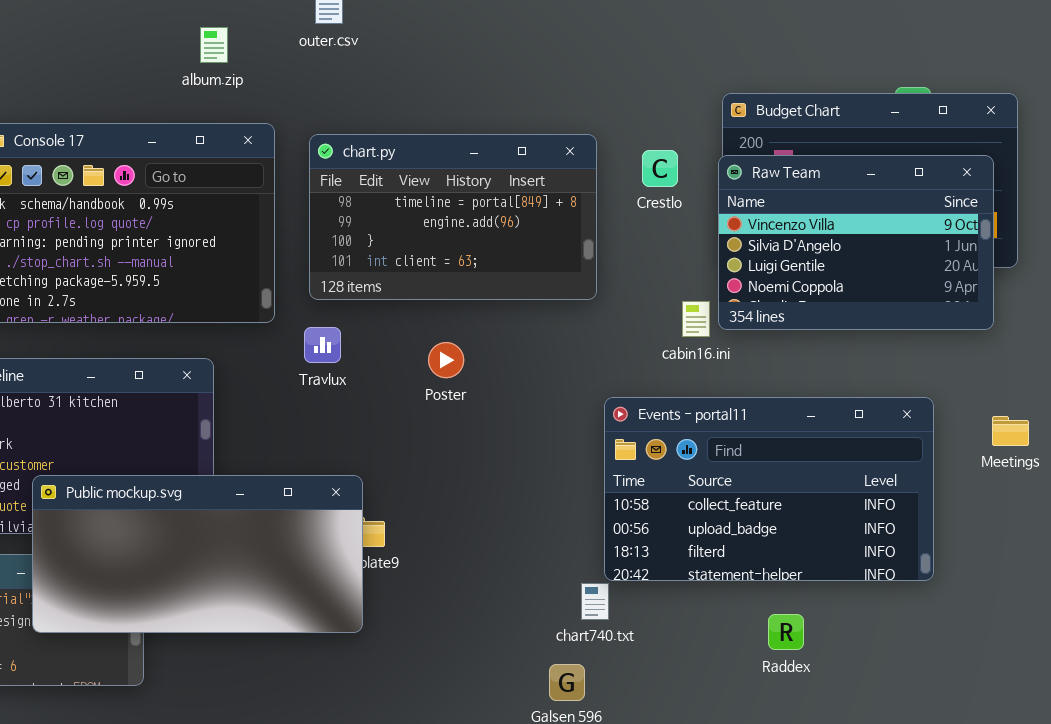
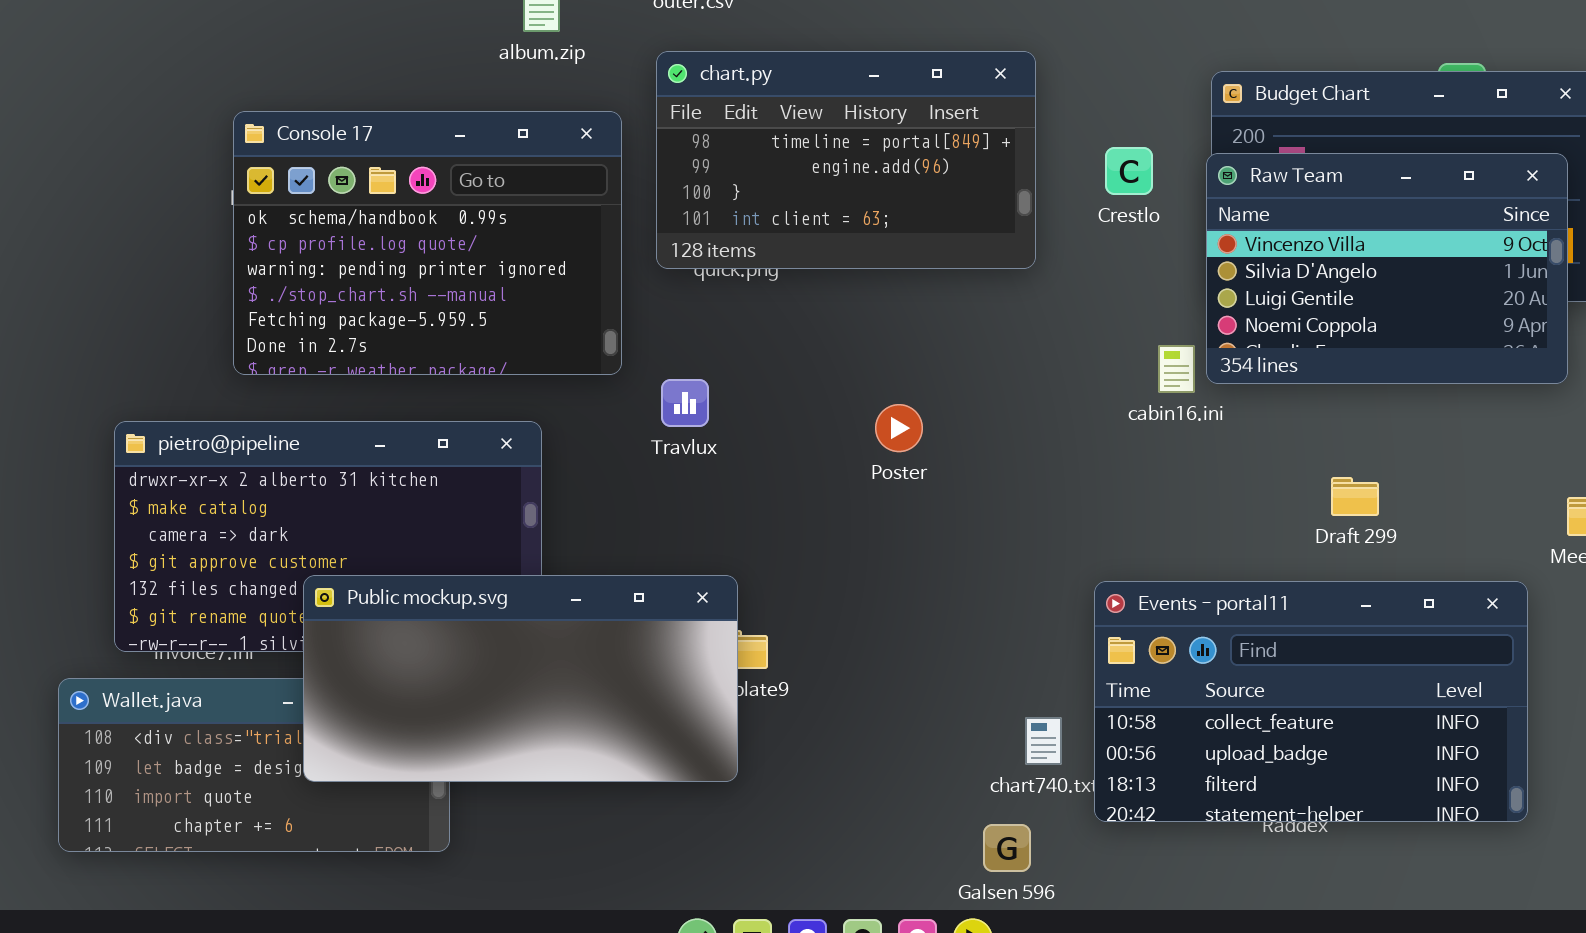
chart.py: [309,134,597,300] -> [656,51,1036,269], moved
Poster: [428,342,464,378] -> [875,404,923,452], moved
Events - portal11: [604,397,934,581] -> [1094,581,1528,822], moved

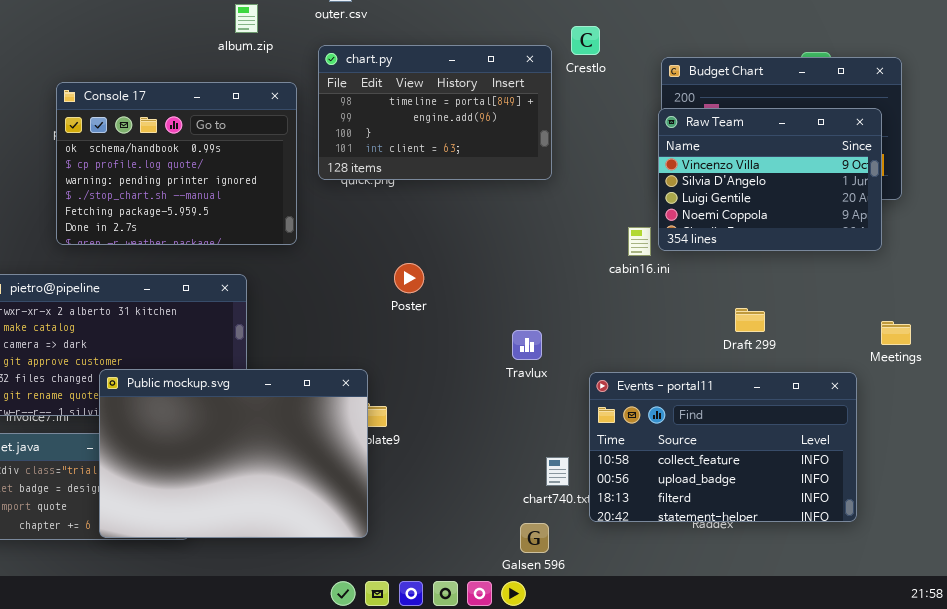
Crestlo: [1105,147,1153,195] -> [571,26,600,55], moved
Travlux: [661,379,709,427] -> [512,330,542,360], moved
Poster: [875,404,923,452] -> [394,263,424,293], moved
Public mockup.svg: [303,575,738,782] -> [99,369,368,538], resized

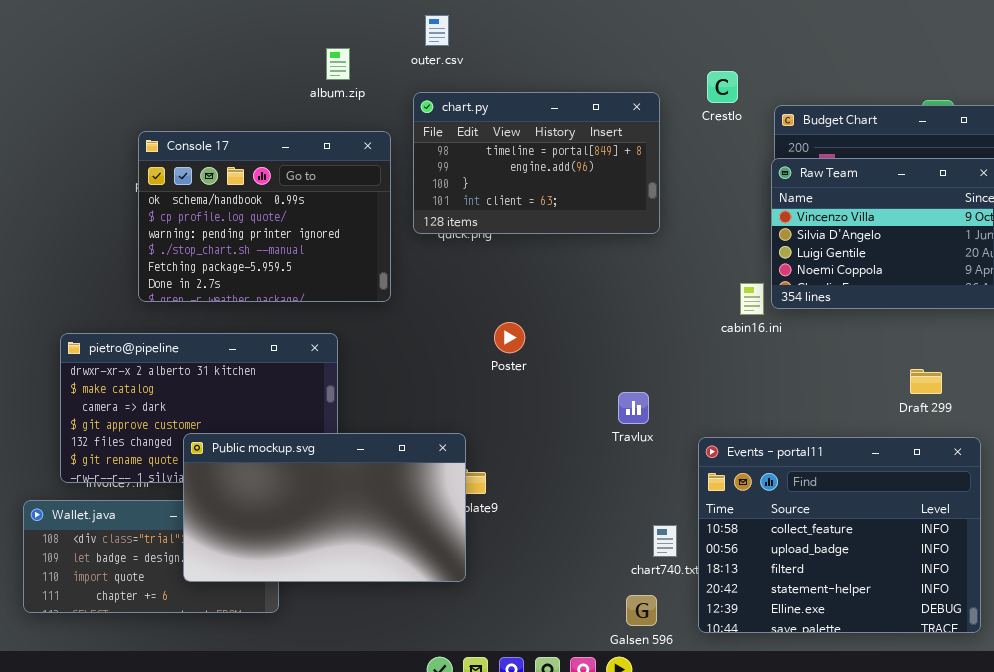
Crestlo: [571,26,600,55] -> [707,71,738,103], moved
Draft 299: [735,308,765,332] -> [910,369,942,394], moved
Public mockup.svg: [99,369,368,538] -> [183,433,466,582], resized
Events - portal11: [589,372,857,522] -> [698,437,981,633], resized

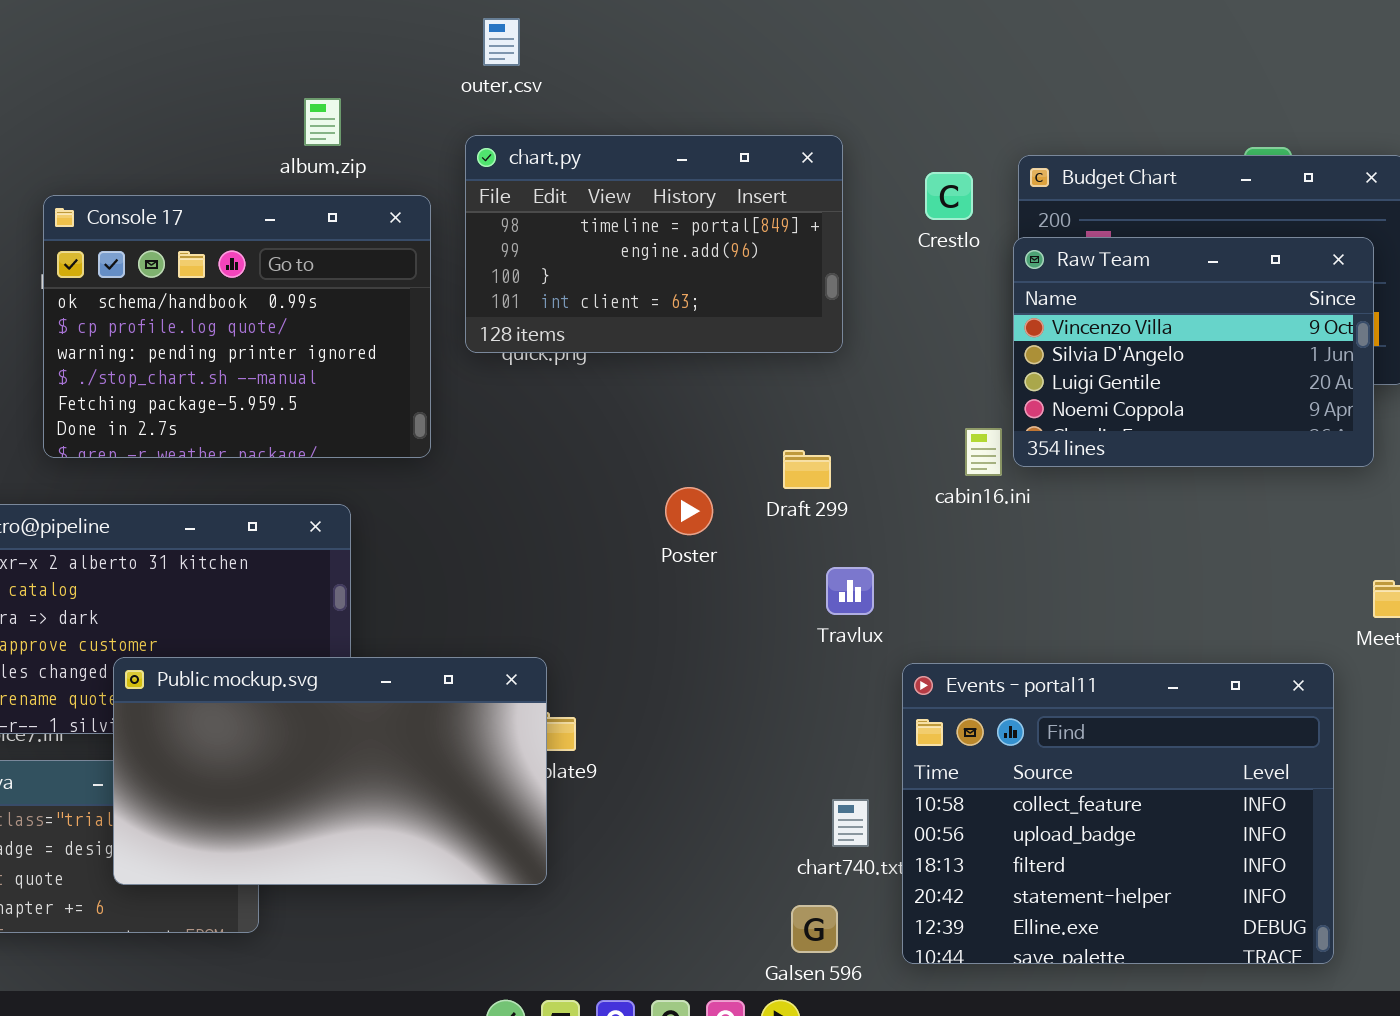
album.zip: [326,48,350,80] -> [304,98,341,146], moved
Crestlo: [707,71,738,103] -> [925,172,973,220], moved
Poster: [494,322,525,353] -> [665,487,713,535], moved
Draft 299: [910,369,942,394] -> [783,450,831,489], moved
Travlux: [618,392,649,424] -> [826,567,874,615], moved

